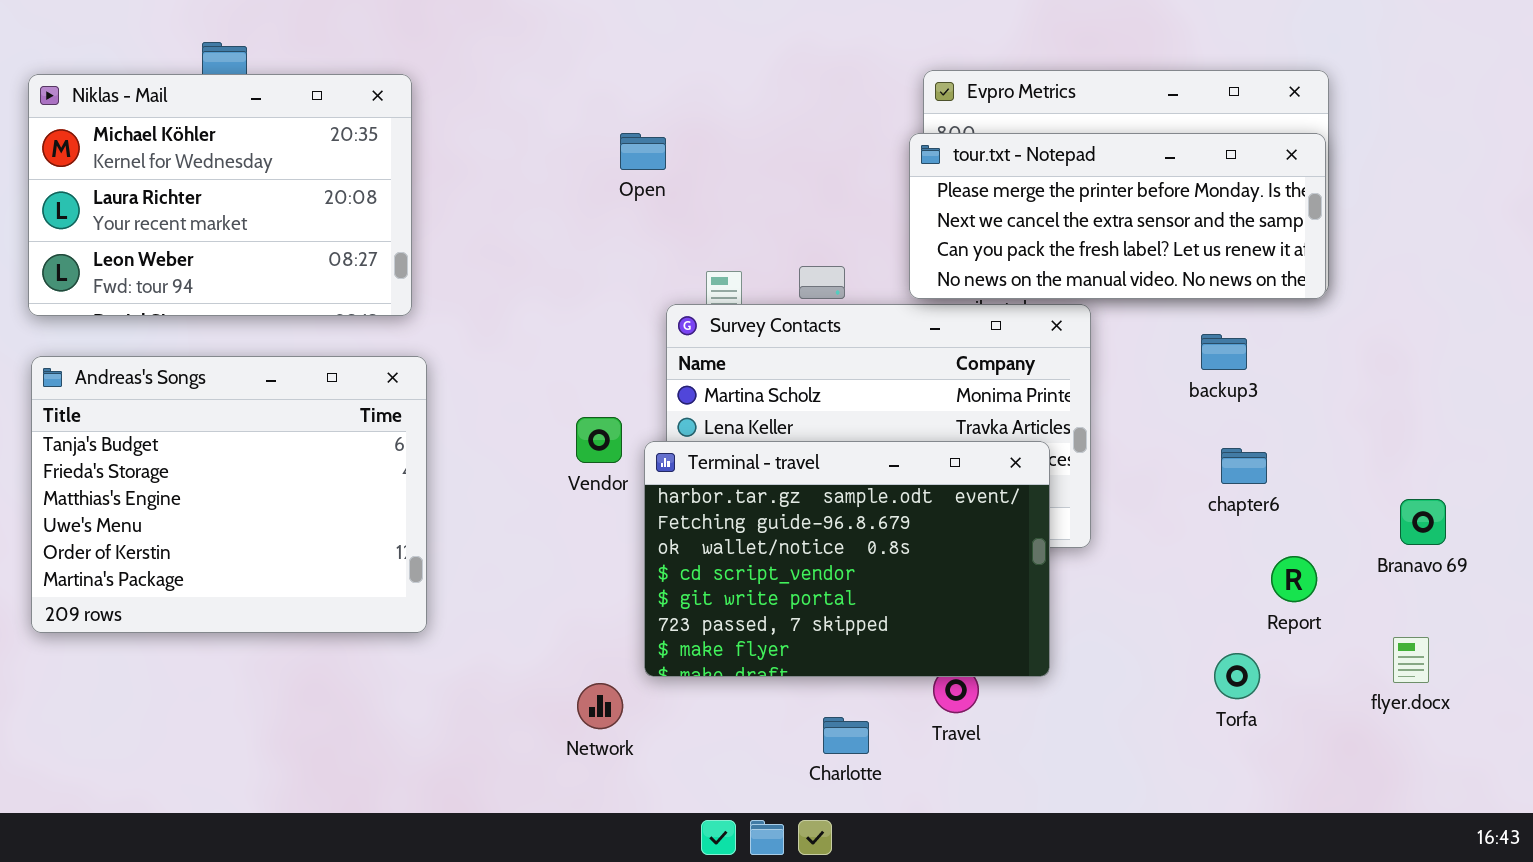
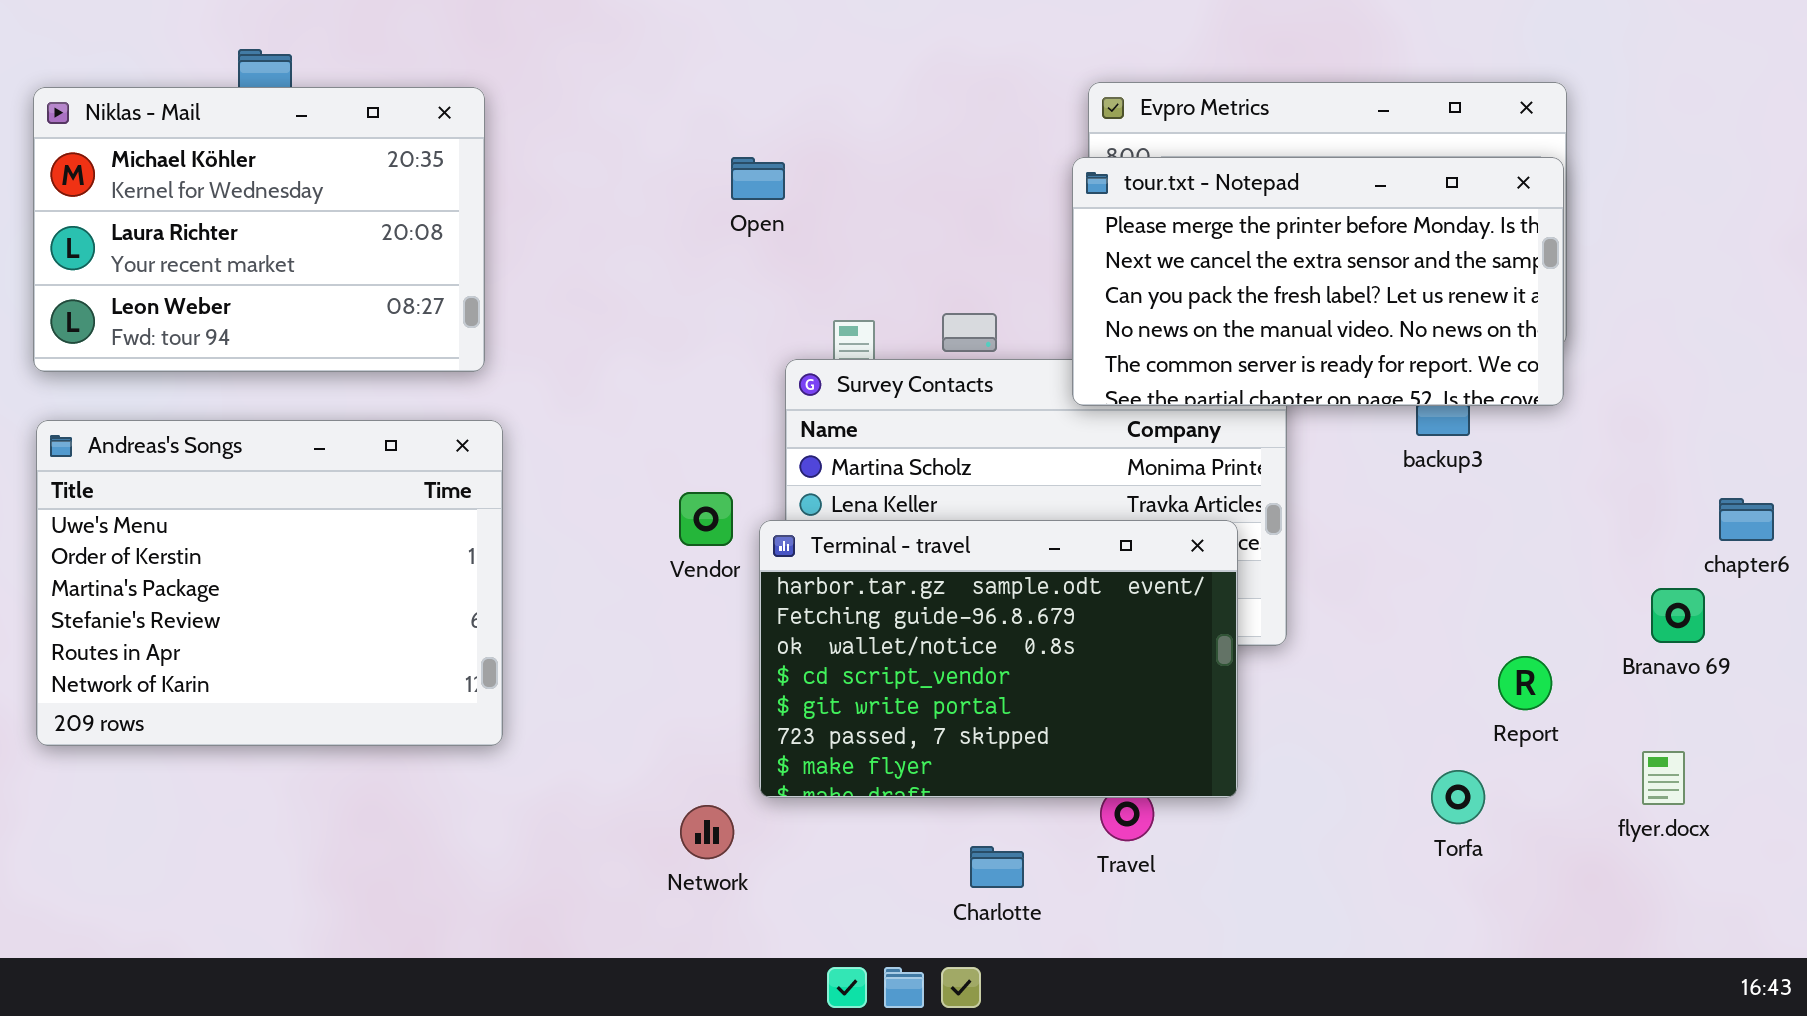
tour.txt - Notepad: [909,133,1326,299] -> [1072,157,1564,406], resized
Andreas's Songs: [31,356,427,633] -> [36,420,503,746], scrolled down 3 rows
chapter6: [1221,448,1267,484] -> [1719,498,1774,541], moved

